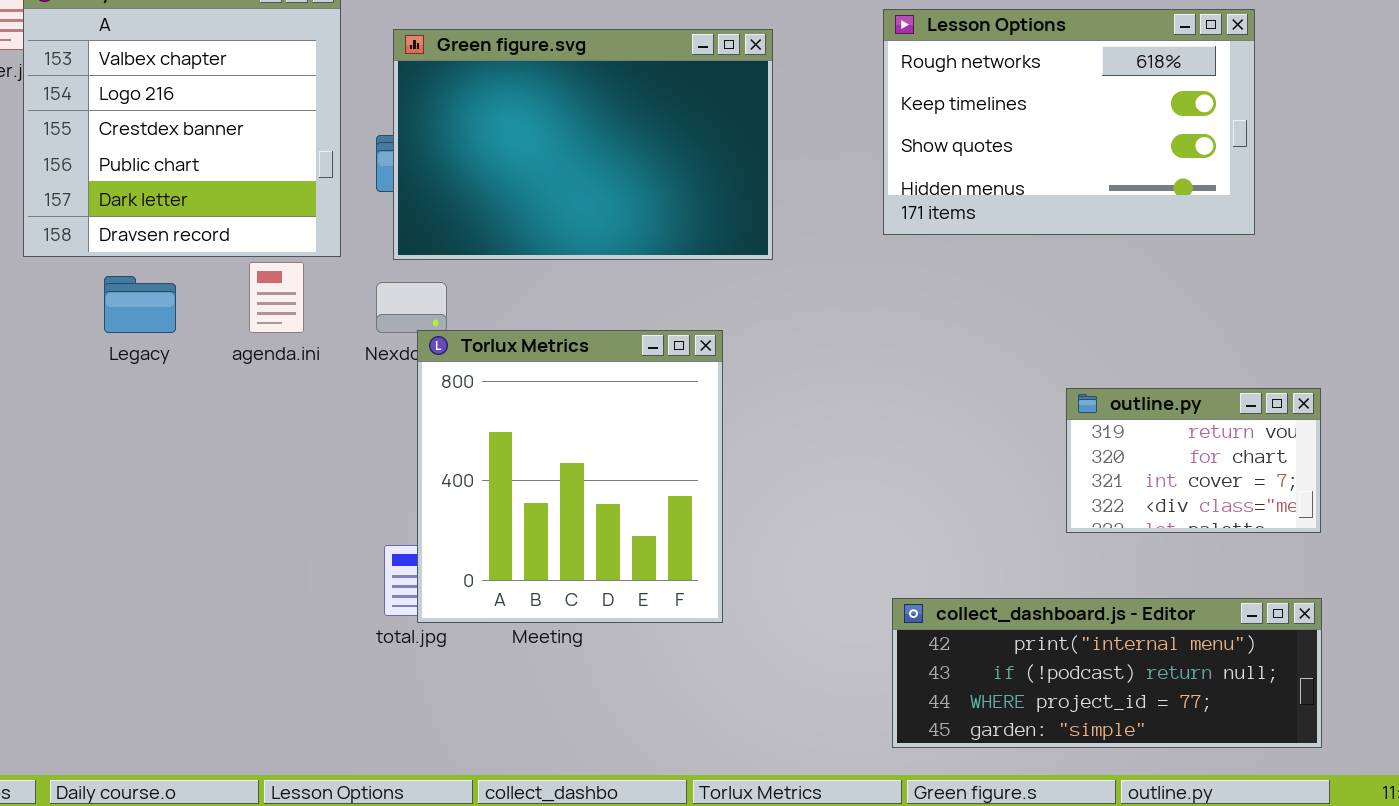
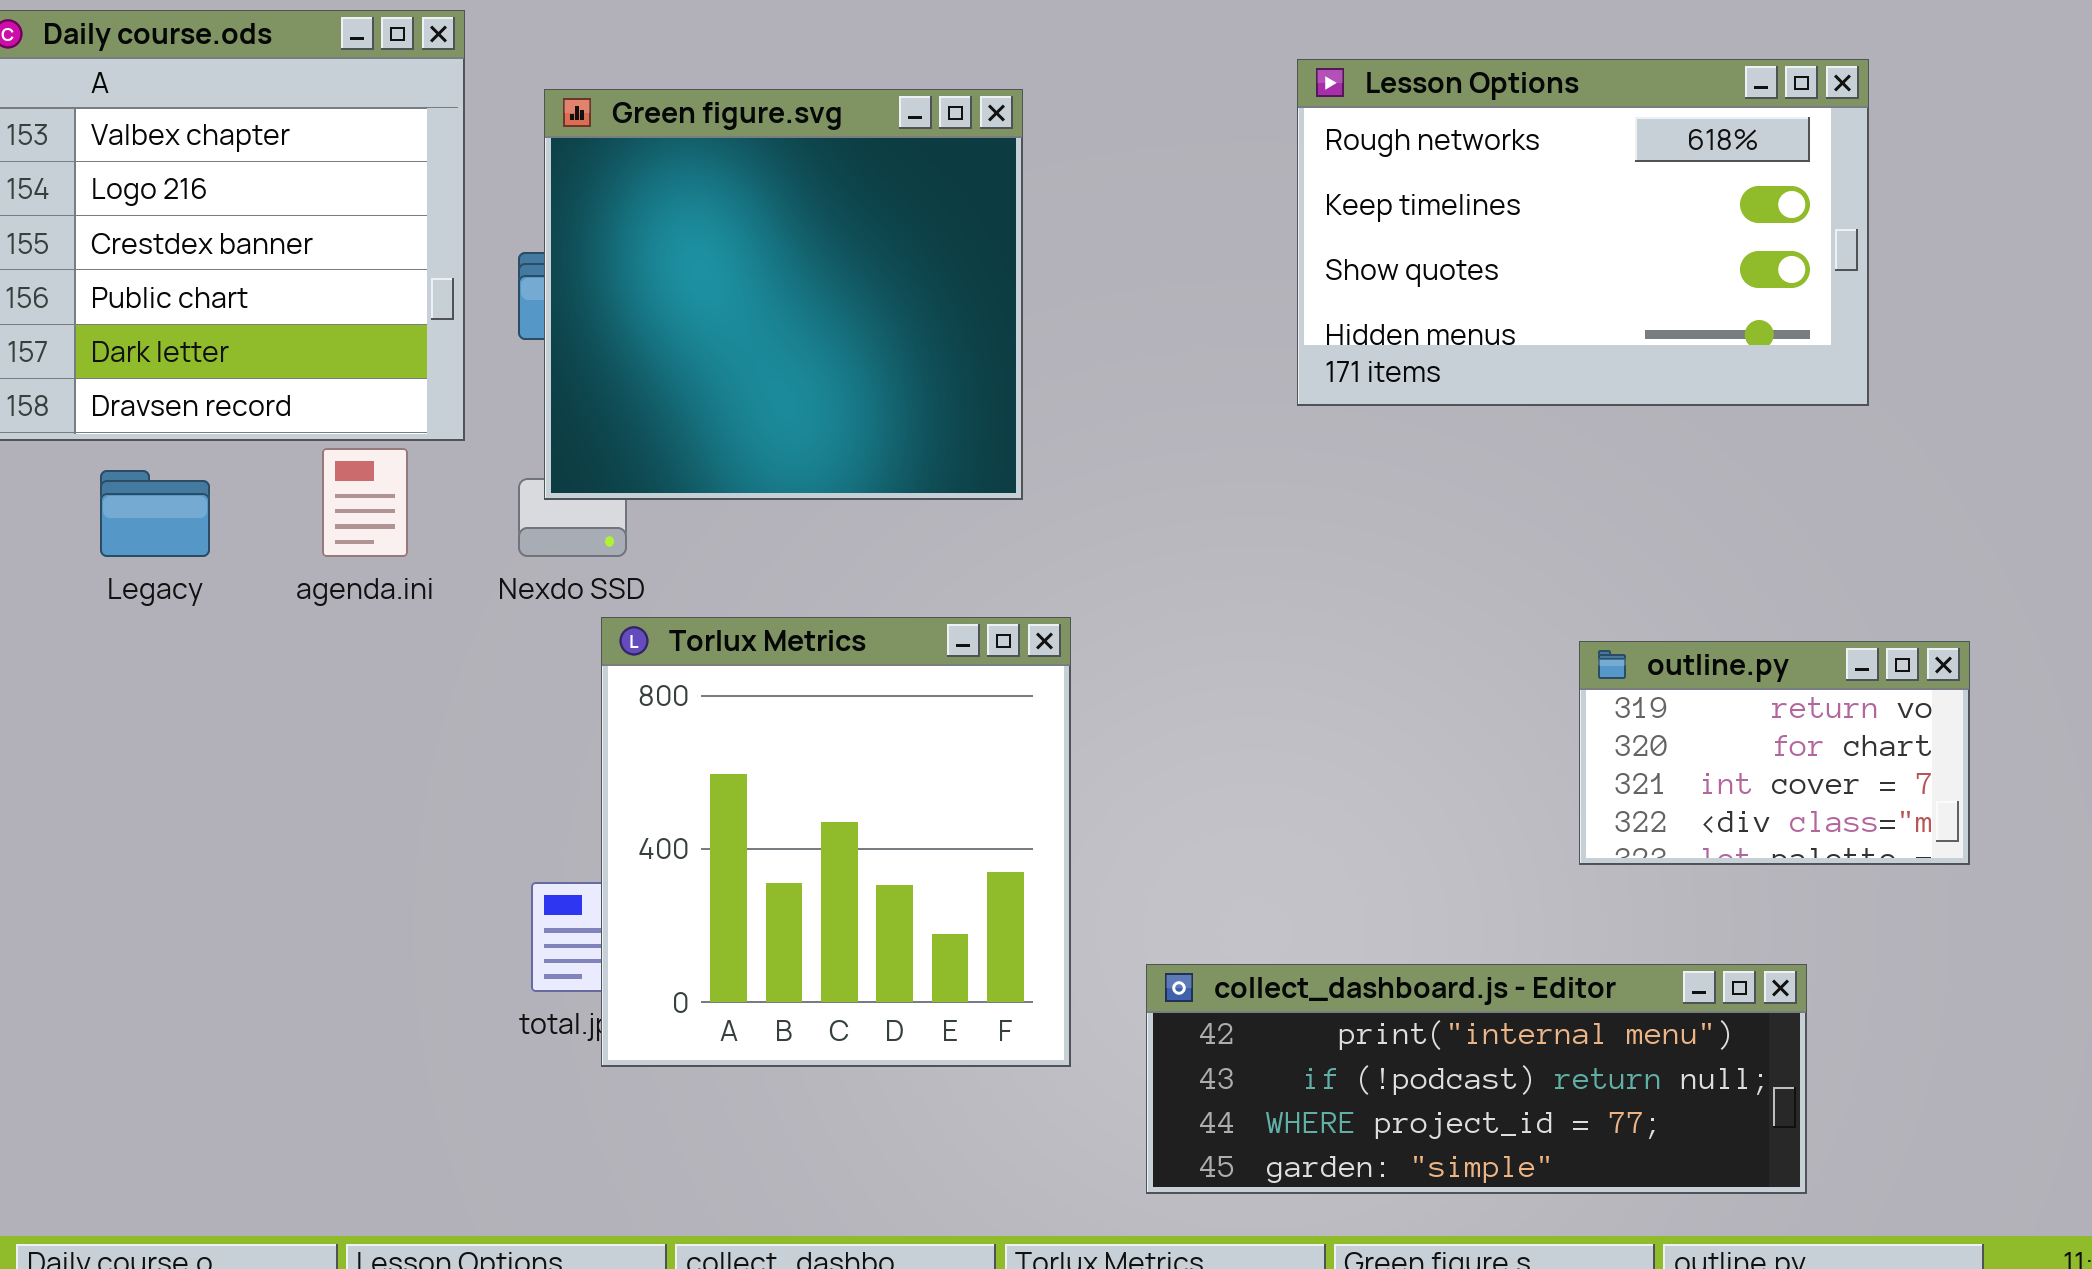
Green figure.svg: [393,29,773,260] -> [544,89,1023,500], resized
Torlux Metrics: [417,330,723,623] -> [601,617,1071,1067], moved
collect_dashboard.js - Editor: [892,598,1322,748] -> [1146,964,1807,1194], moved

